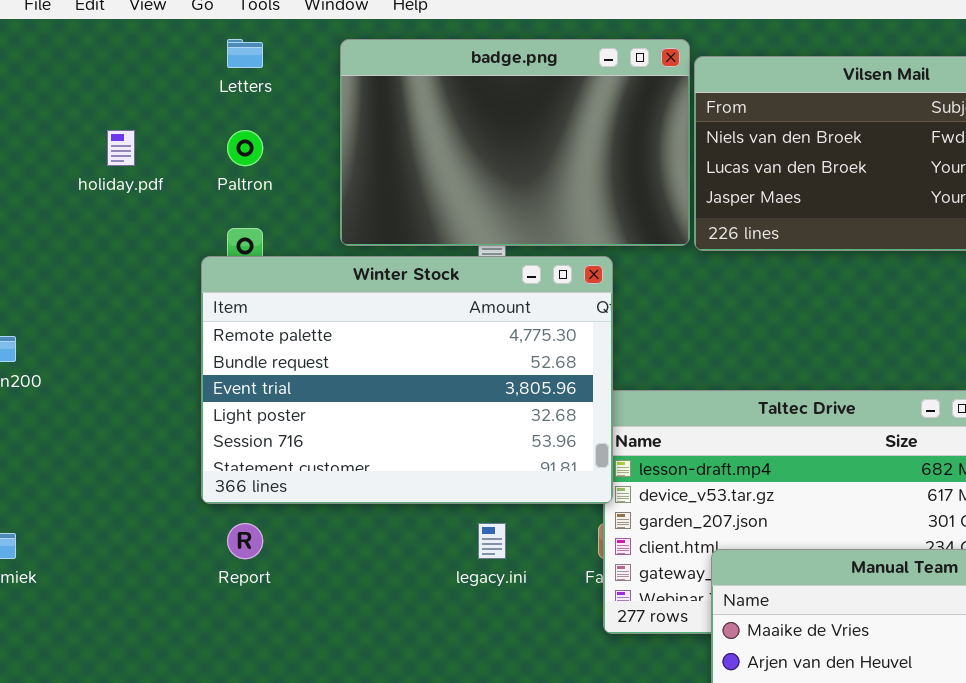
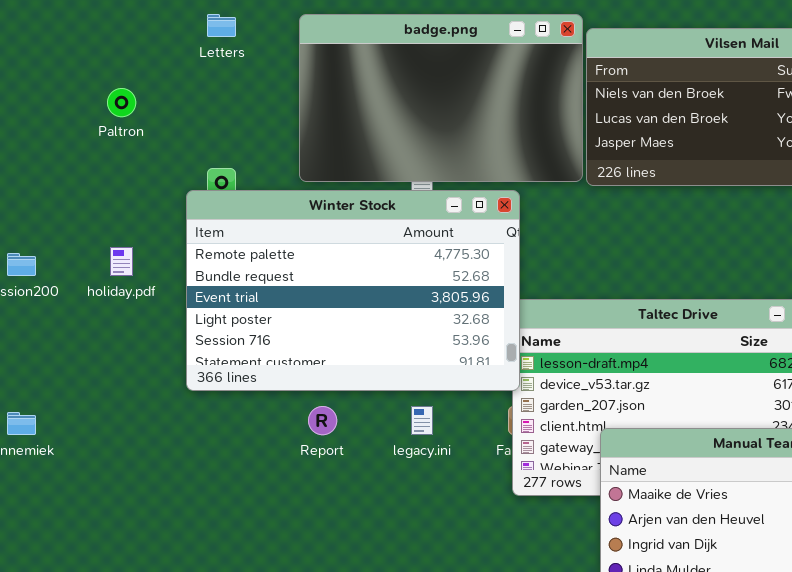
holiday.pdf: [107,130,135,166] -> [110,247,133,276], moved
Paltron: [227,130,263,166] -> [107,88,136,117], moved
Report: [227,523,263,559] -> [308,406,337,435], moved

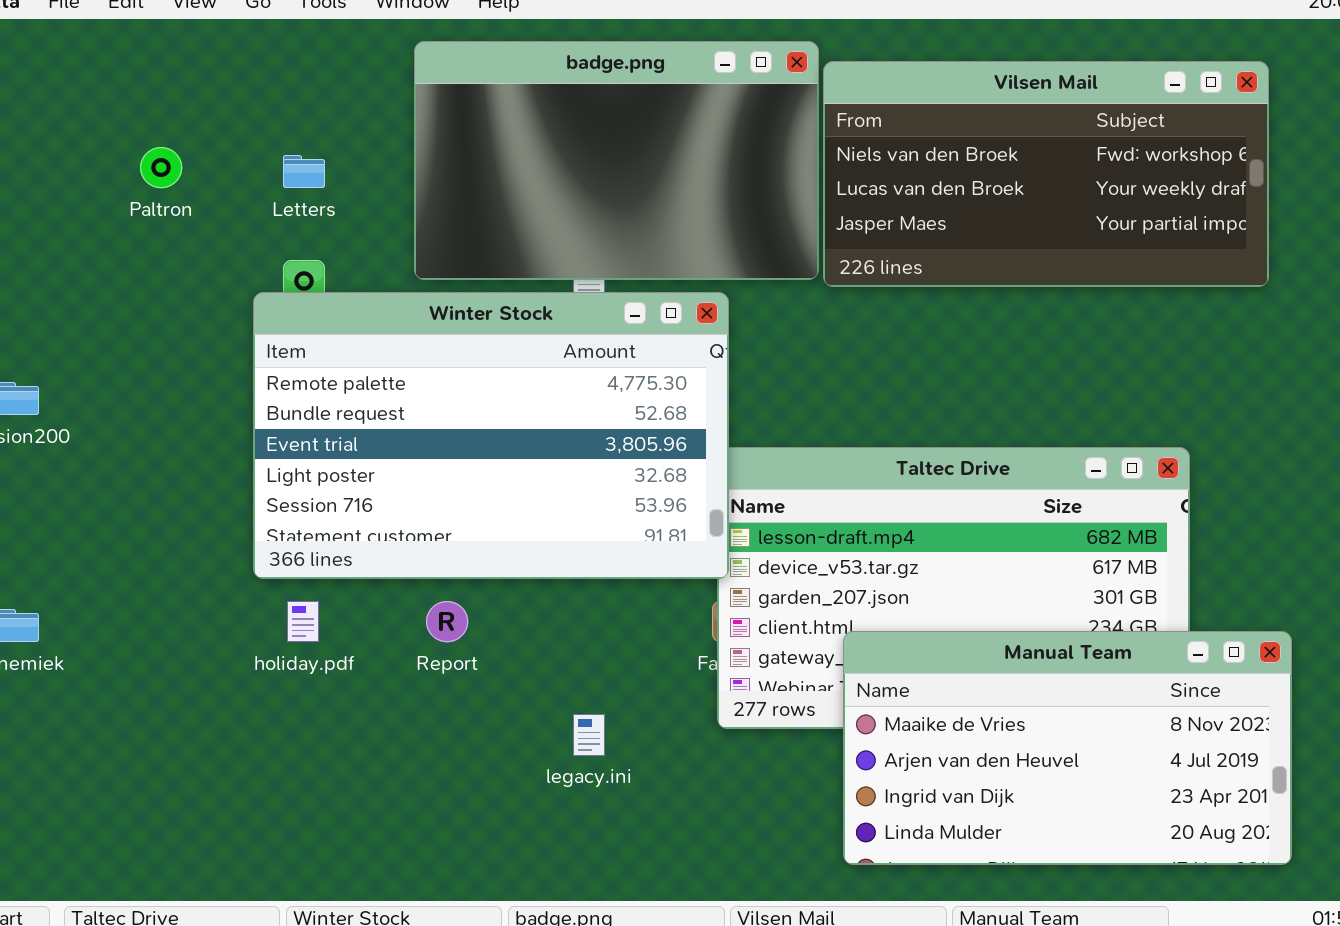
Letters: [207,14,236,37] -> [283,155,325,188], moved
holiday.pdf: [110,247,133,276] -> [287,601,319,642], moved
legacy.ini: [411,406,433,435] -> [573,714,605,756], moved

